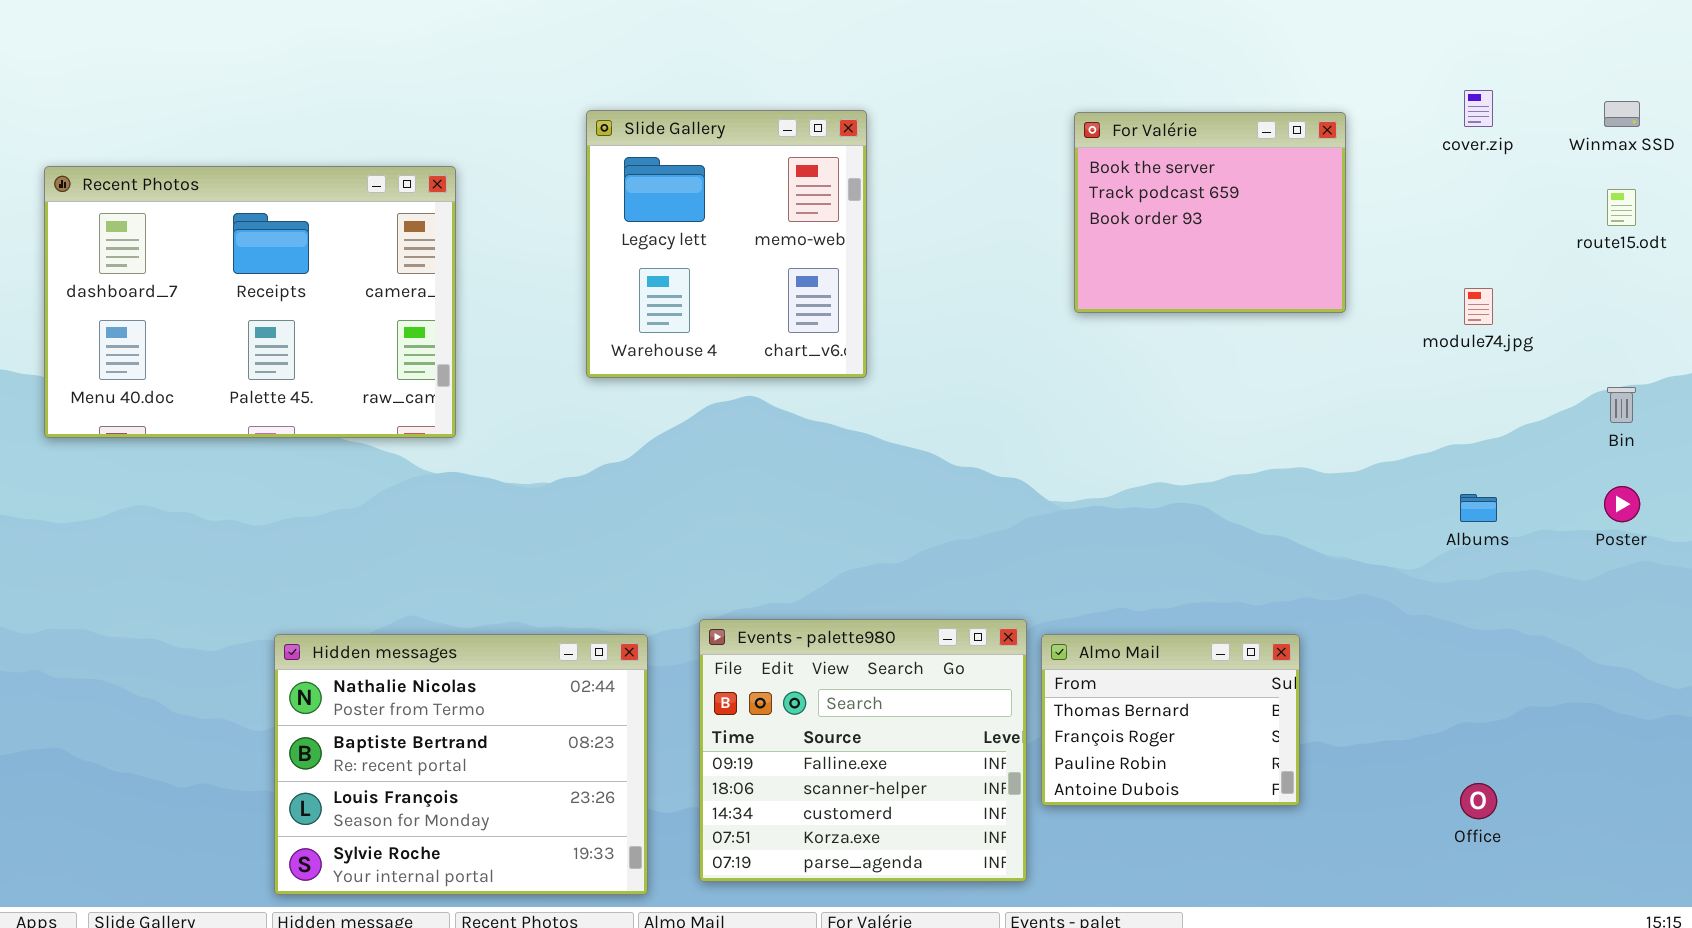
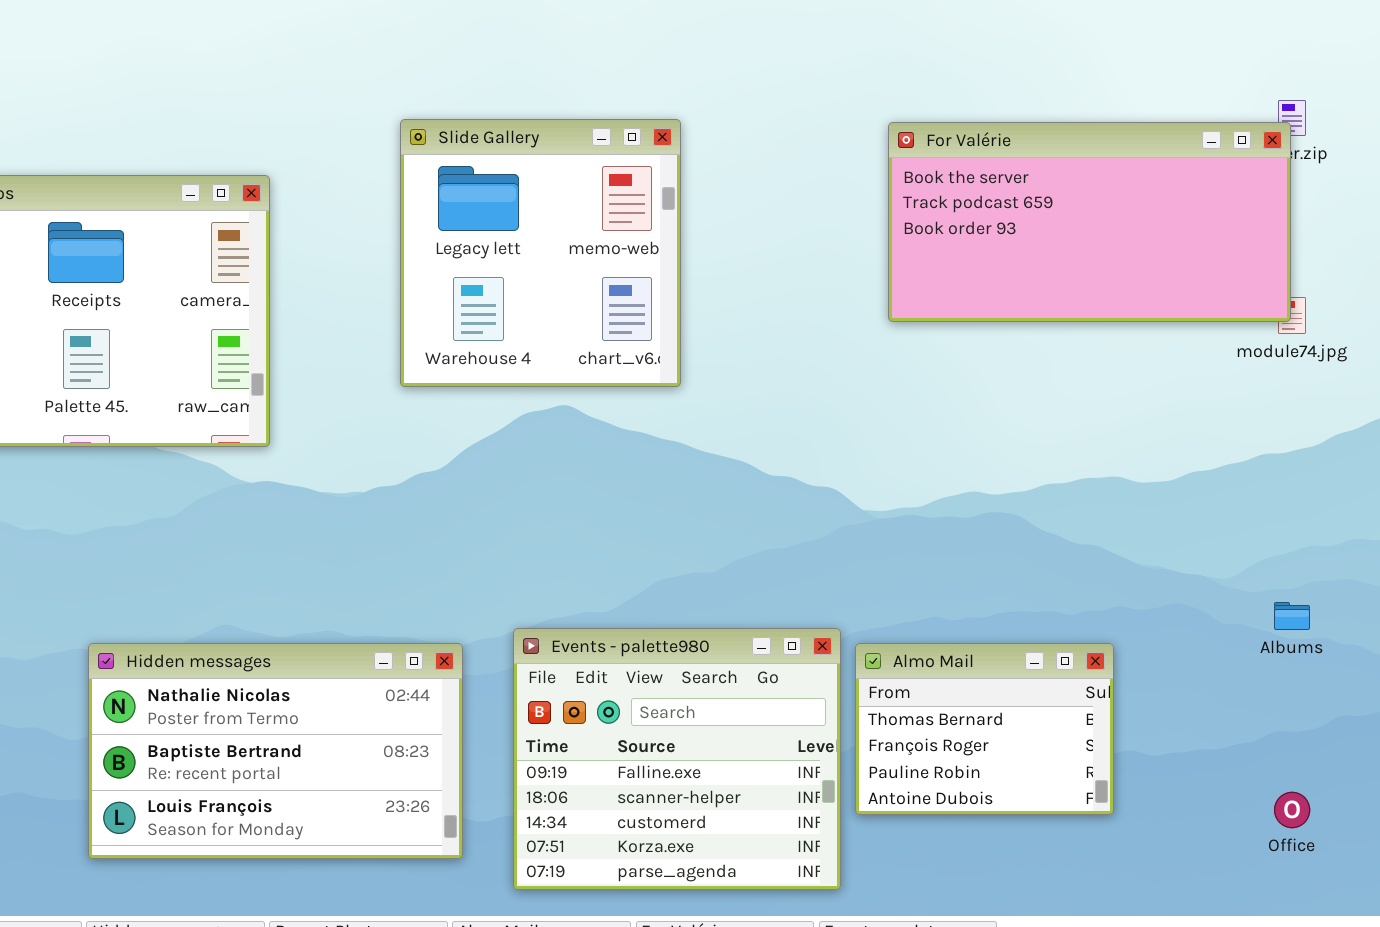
For Valérie: [1074,112,1346,313] -> [888,122,1291,322], resized
Albums: [1460,494,1497,522] -> [1274,602,1310,630], moved
Hidden messages: [274,634,648,895] -> [88,643,463,859], resized

